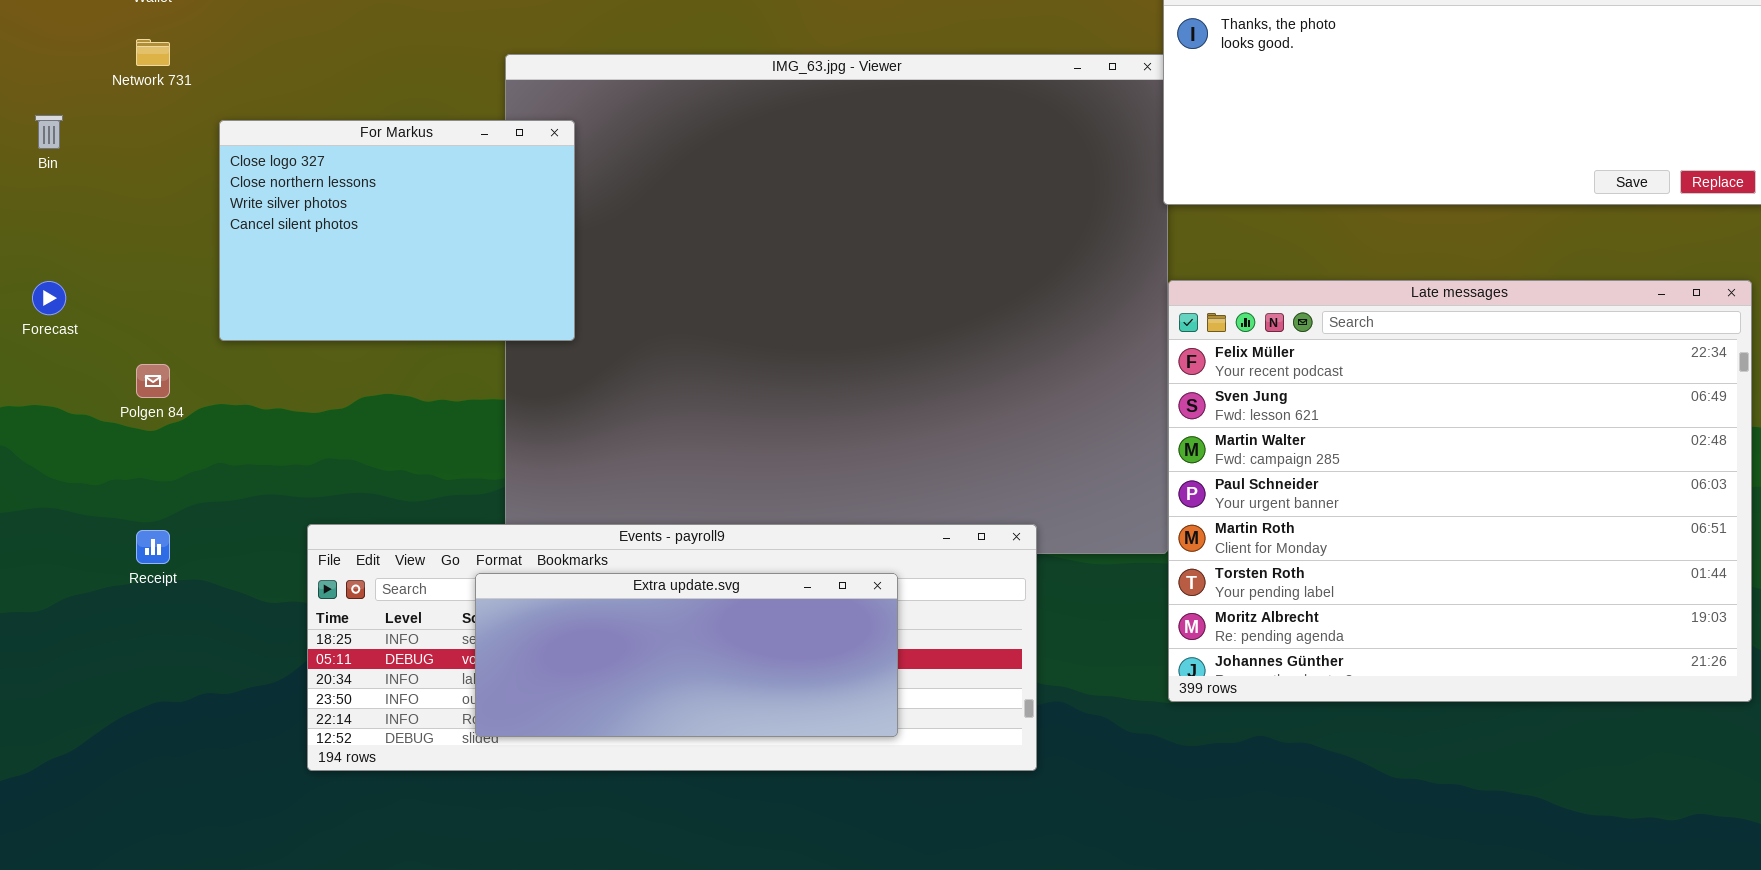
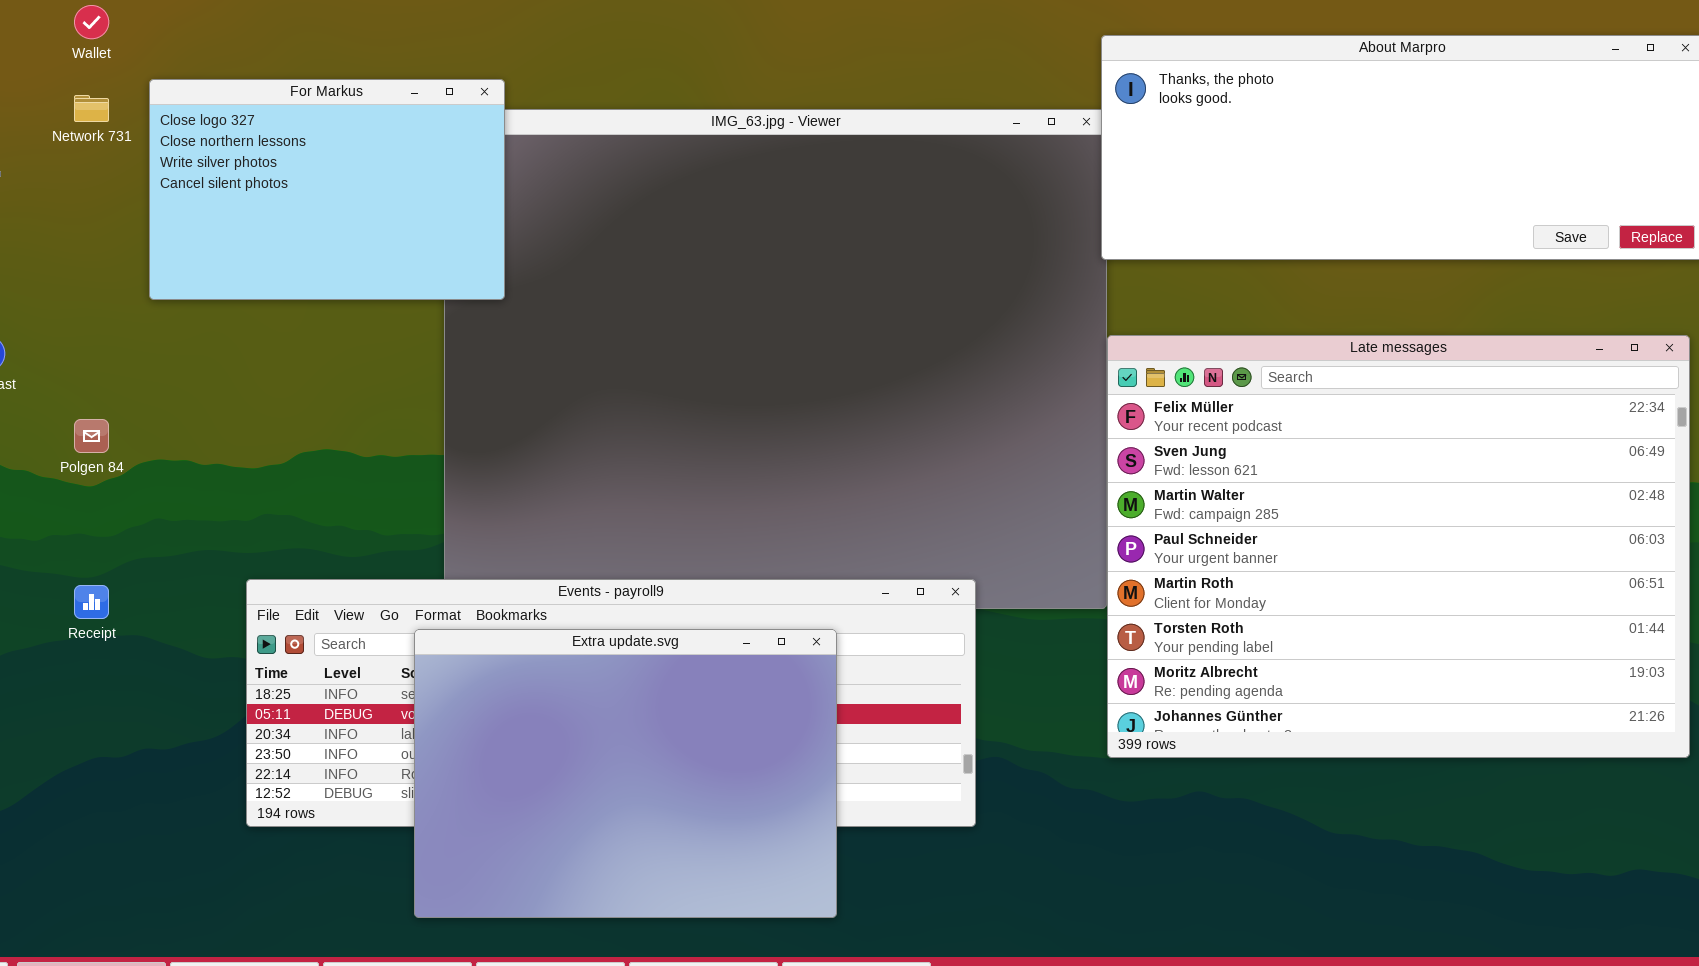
For Markus: [219,120,575,341] -> [149,79,505,300], moved
Extra update.svg: [475,573,898,737] -> [414,629,837,918], resized

